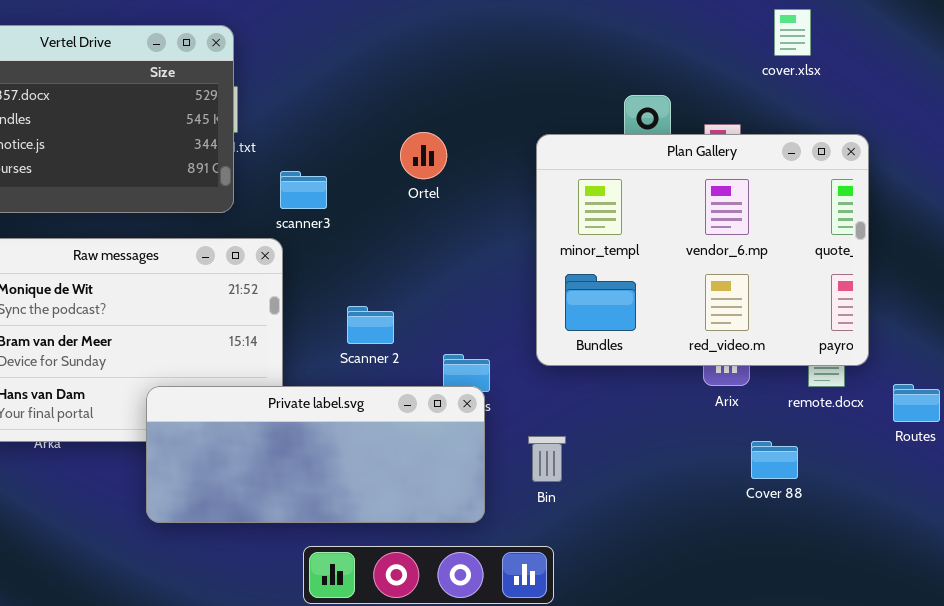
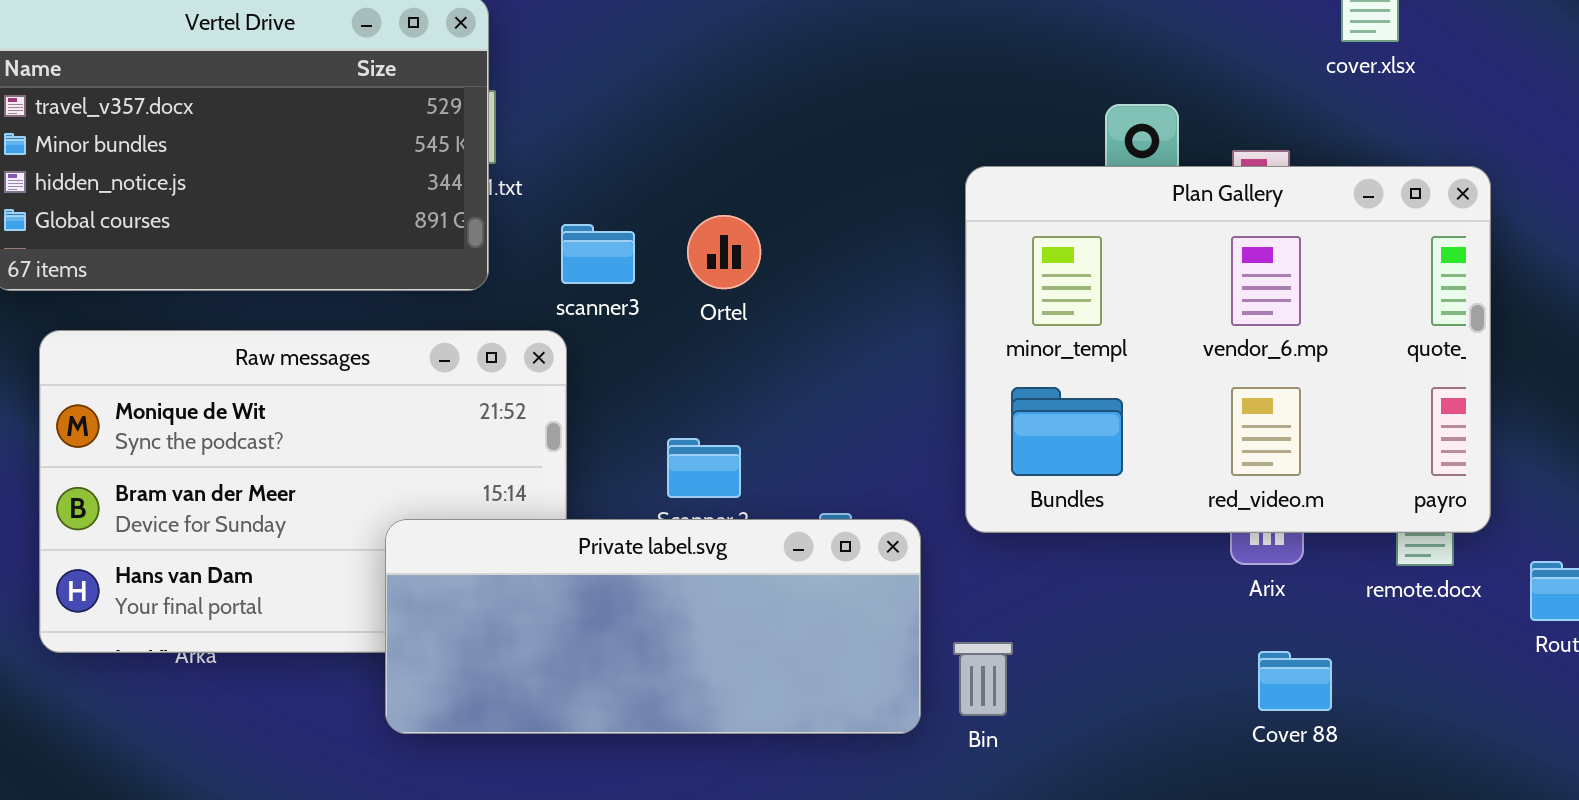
Ortel: [400,132,447,179] -> [687,215,761,289], moved
Private label.svg: [146,386,485,523] -> [385,519,921,734], moved
Cover 88: [751,441,798,479] -> [1258,651,1332,711], moved

